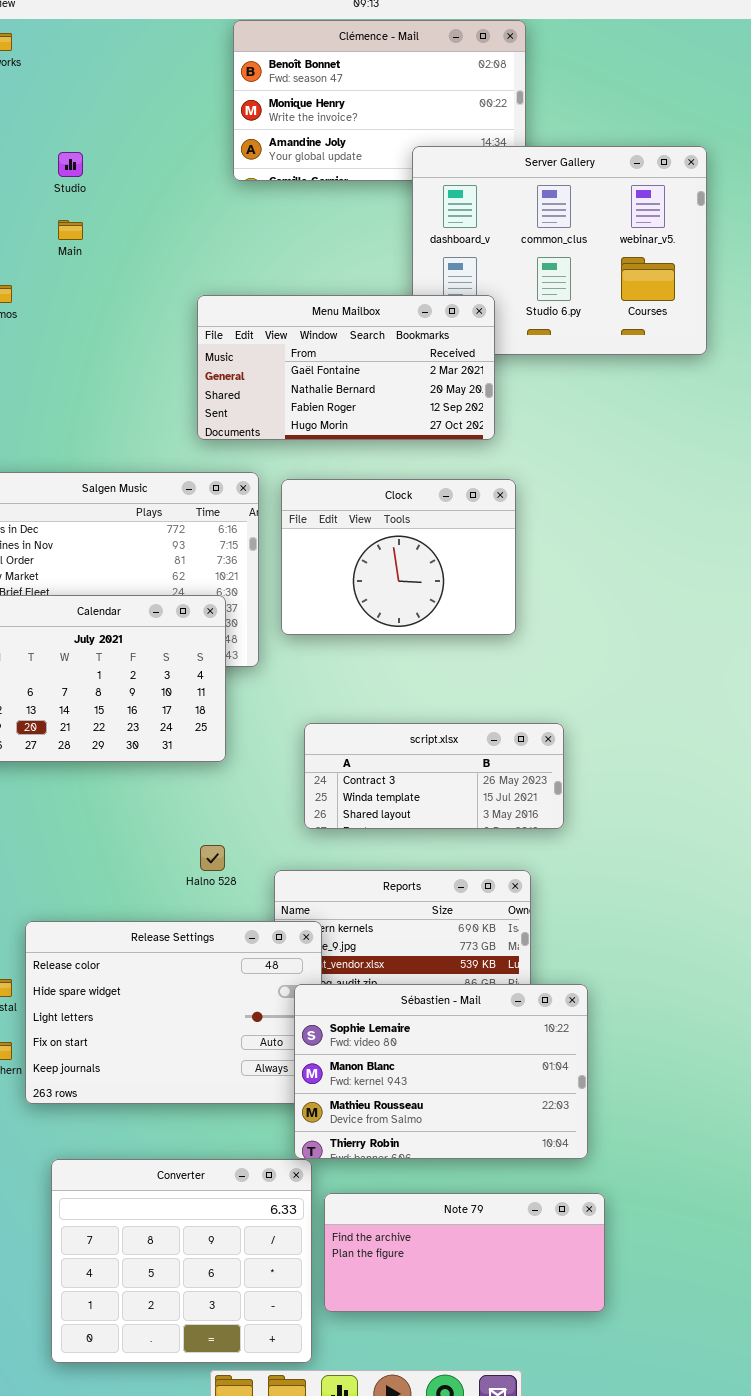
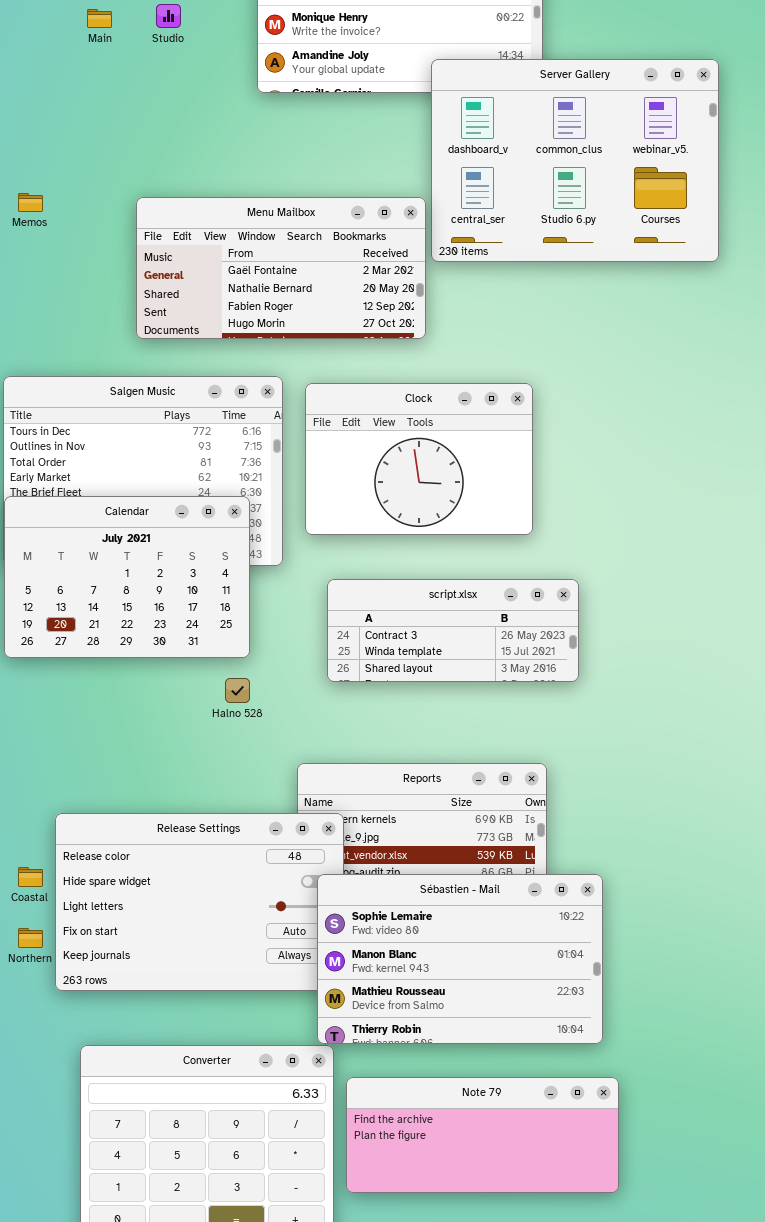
Studio: [58,152,83,177] -> [156,4,181,28], moved
Main: [58,220,83,240] -> [87,9,112,28], moved
Menu Mailbox: [197,295,495,440] -> [136,197,426,339], moved
script.xlsx: [304,723,564,829] -> [327,579,579,682], moved
Halno 528: [200,845,225,871] -> [225,678,250,703], moved

